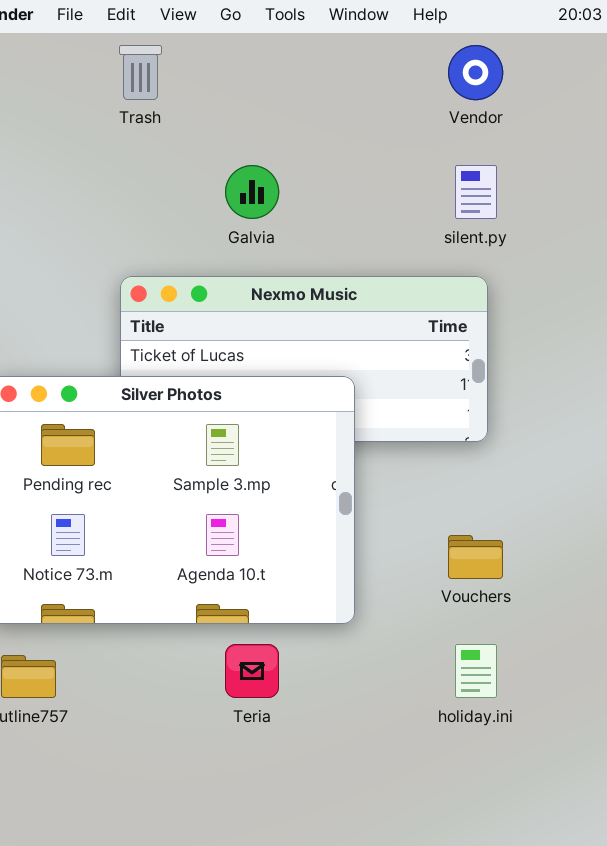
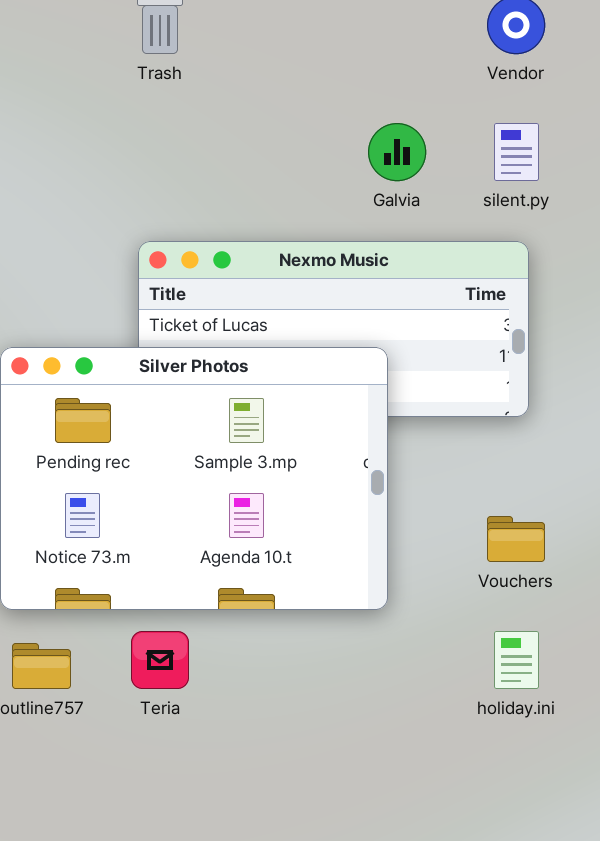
Galvia: [225,165,279,219] -> [368,123,426,181], moved
Teria: [225,644,279,698] -> [131,631,189,689], moved

